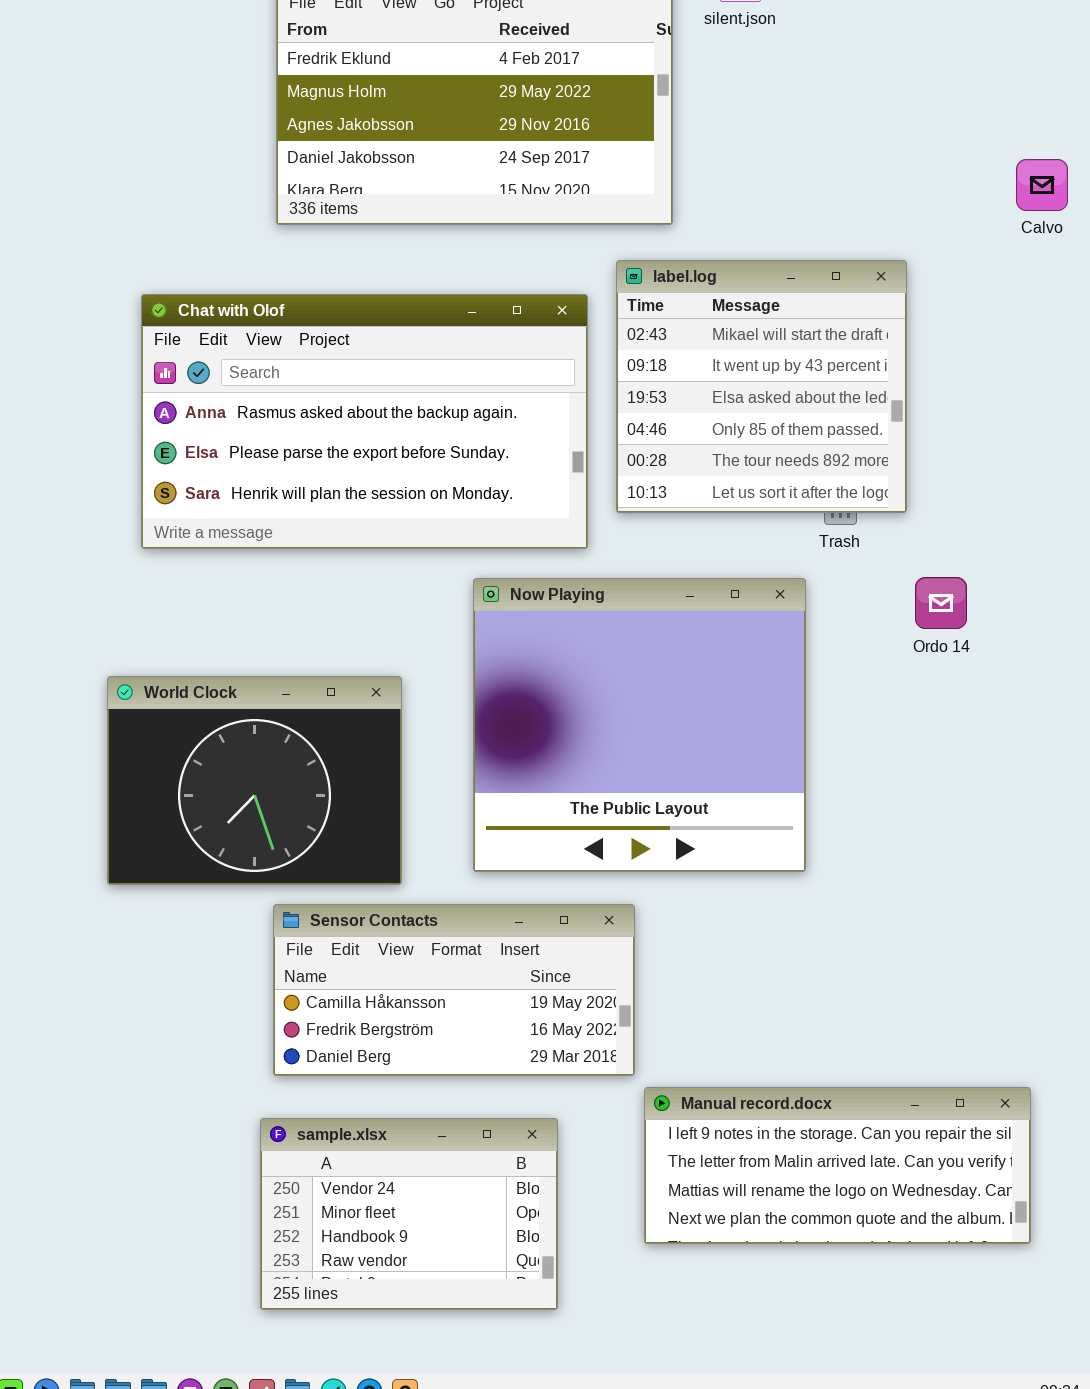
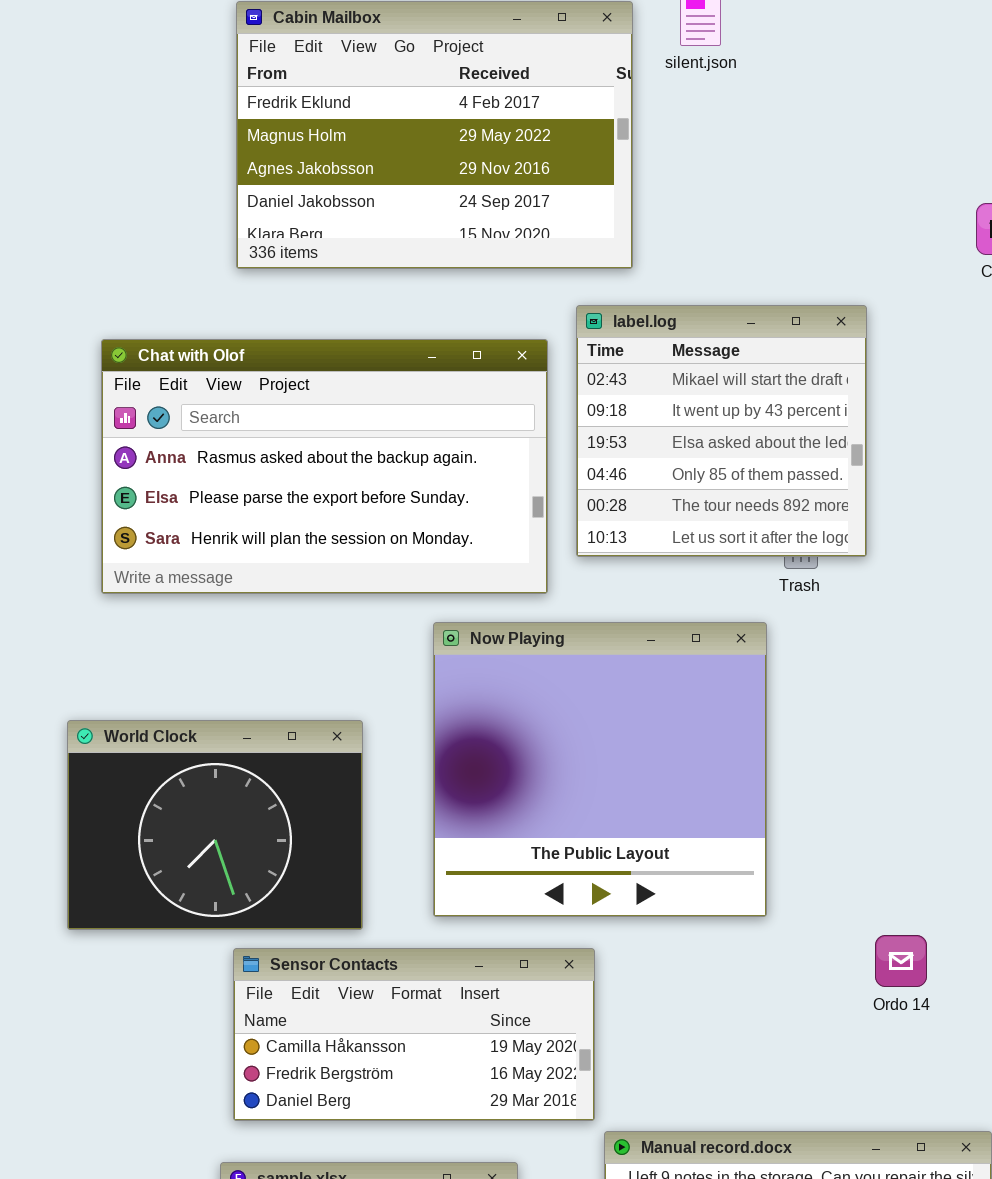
Ordo 14: [915,577,967,629] -> [875,935,927,987], moved

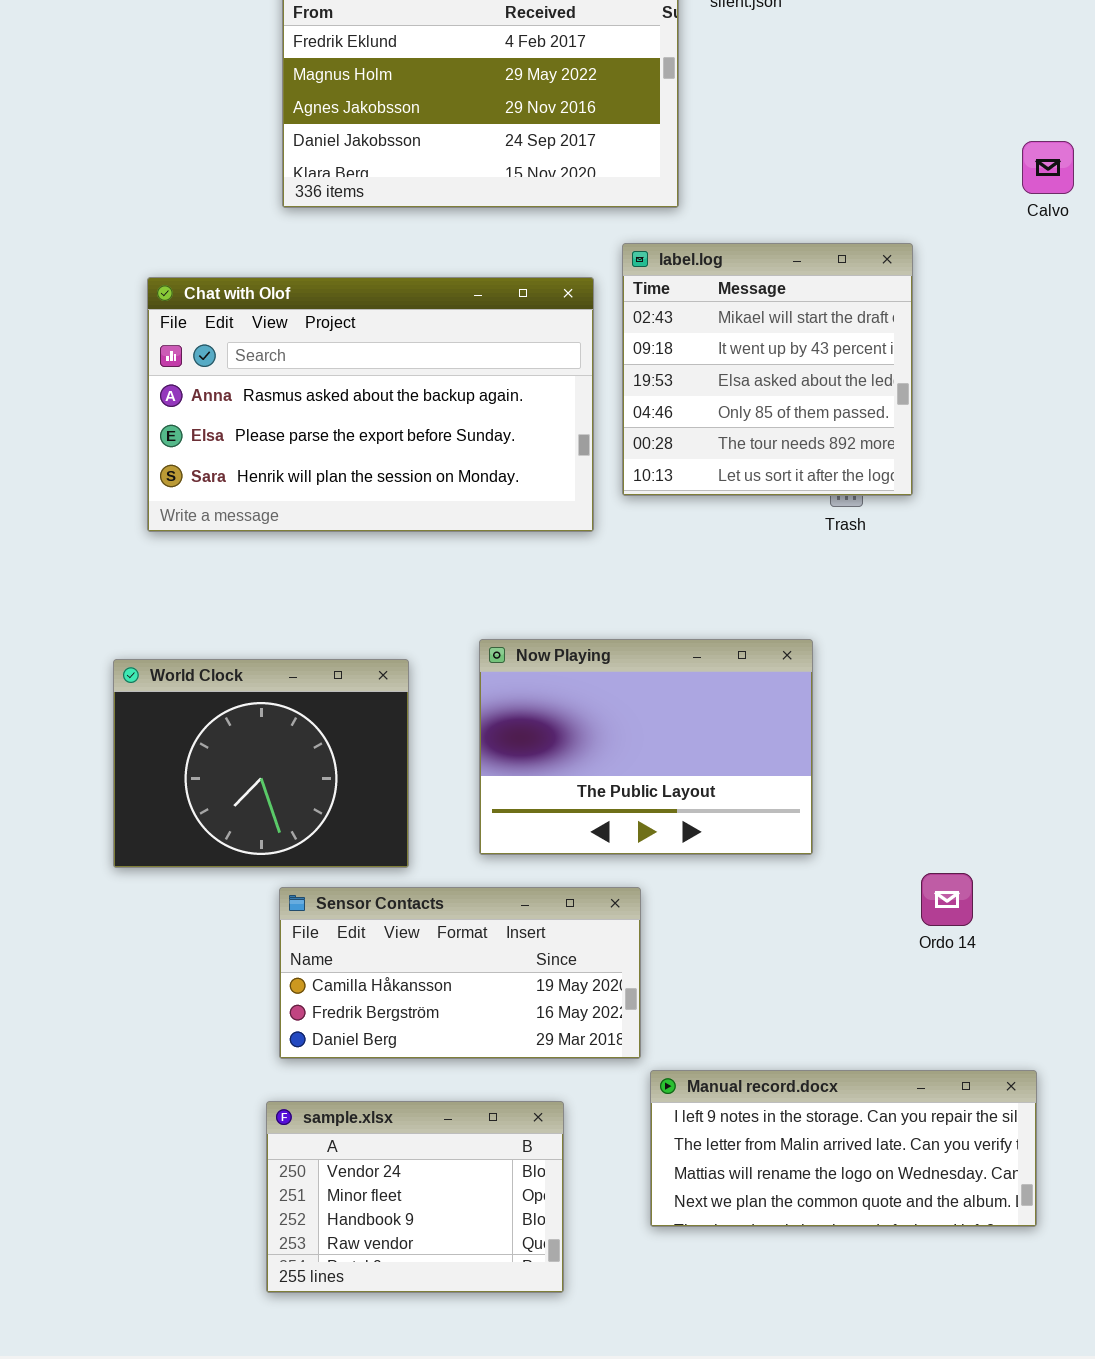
Now Playing: [433,622,767,917] -> [479,639,813,855], resized

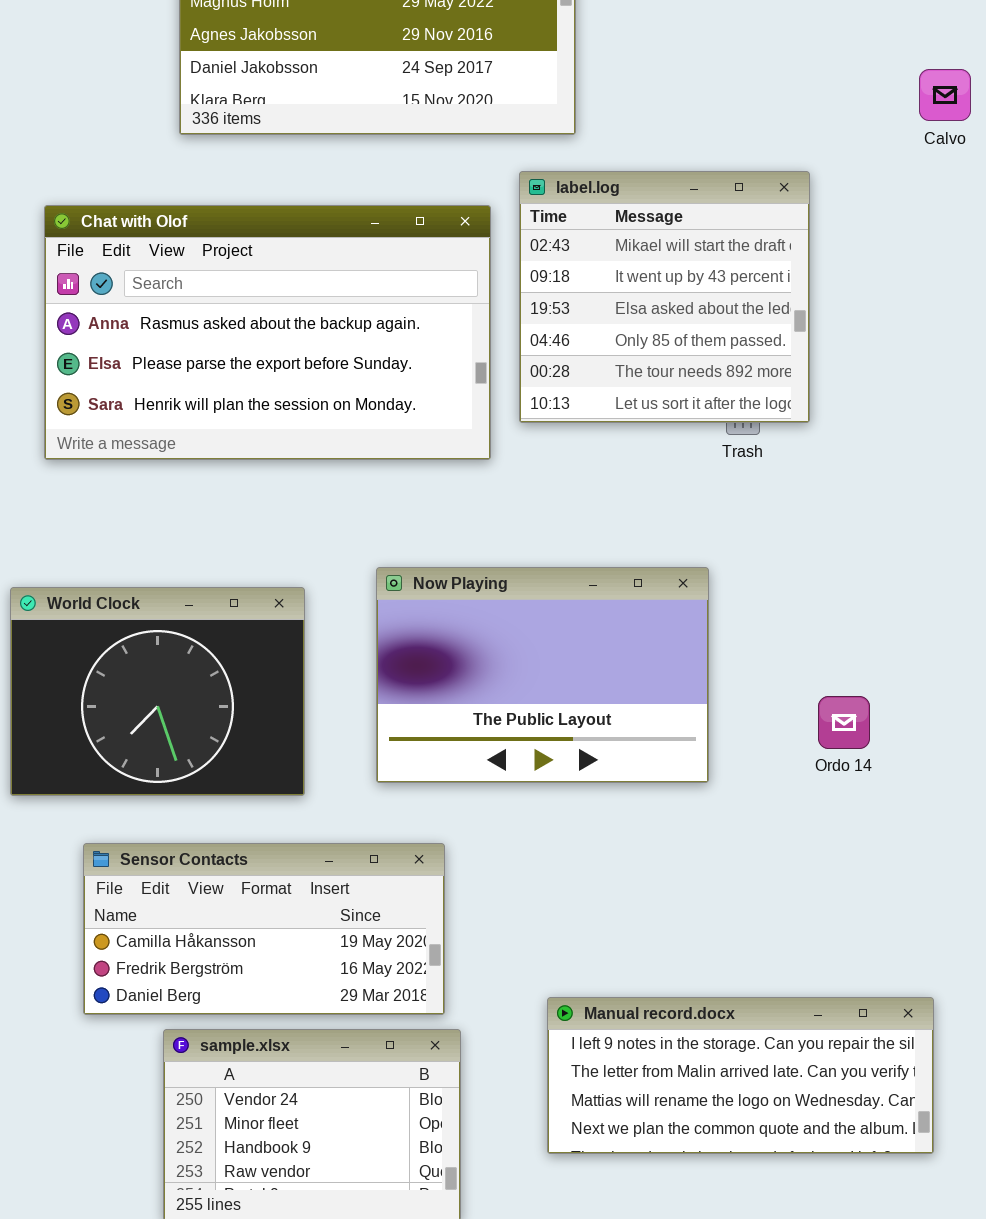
Ordo 14: [921,873,973,926] -> [818,696,870,749], moved
Sensor Contacts: [279,887,641,1059] -> [83,843,445,1015], moved

